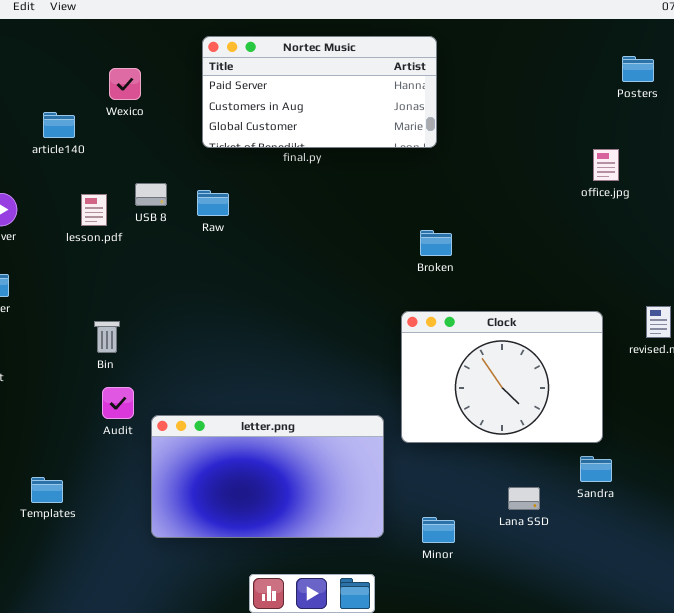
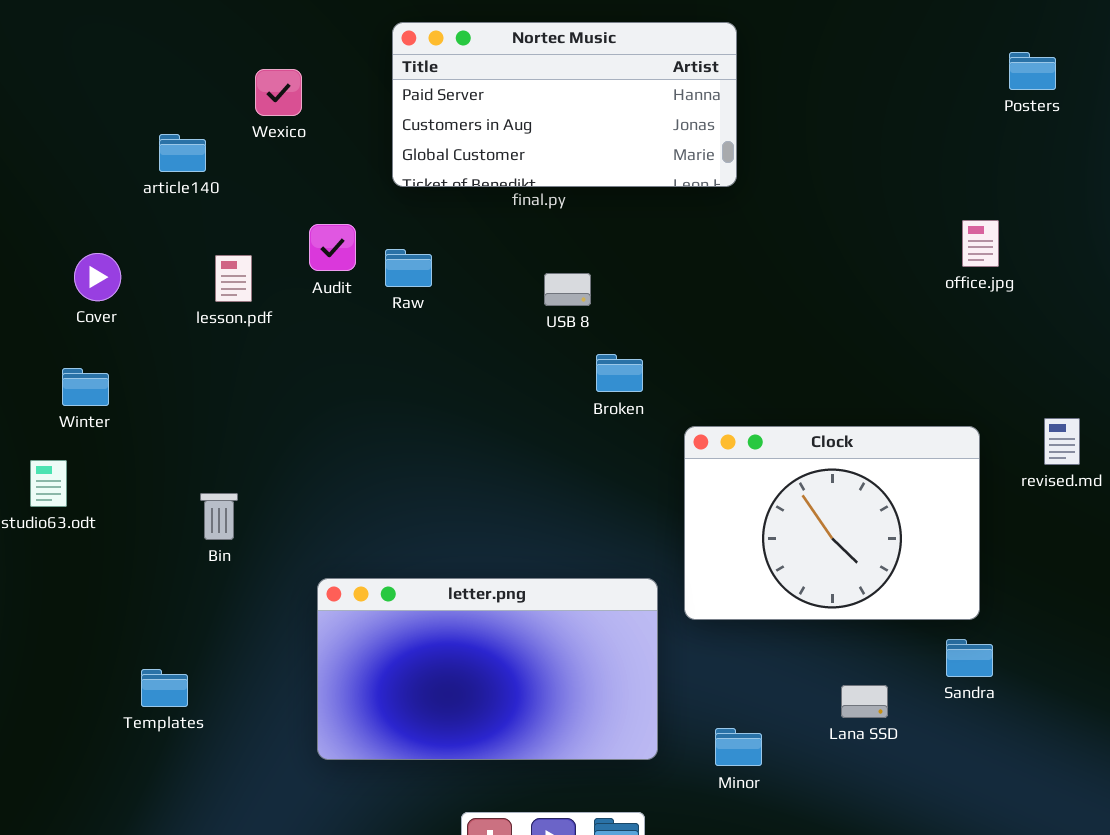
office.jpg: [593,149,619,181] -> [962,220,999,267], moved
USB 8: [135,183,167,206] -> [544,273,591,306], moved
Broken: [420,230,452,256] -> [596,354,643,392], moved
Bin: [94,321,120,353] -> [200,493,238,540], moved
Audit: [102,387,134,419] -> [309,224,356,271], moved

